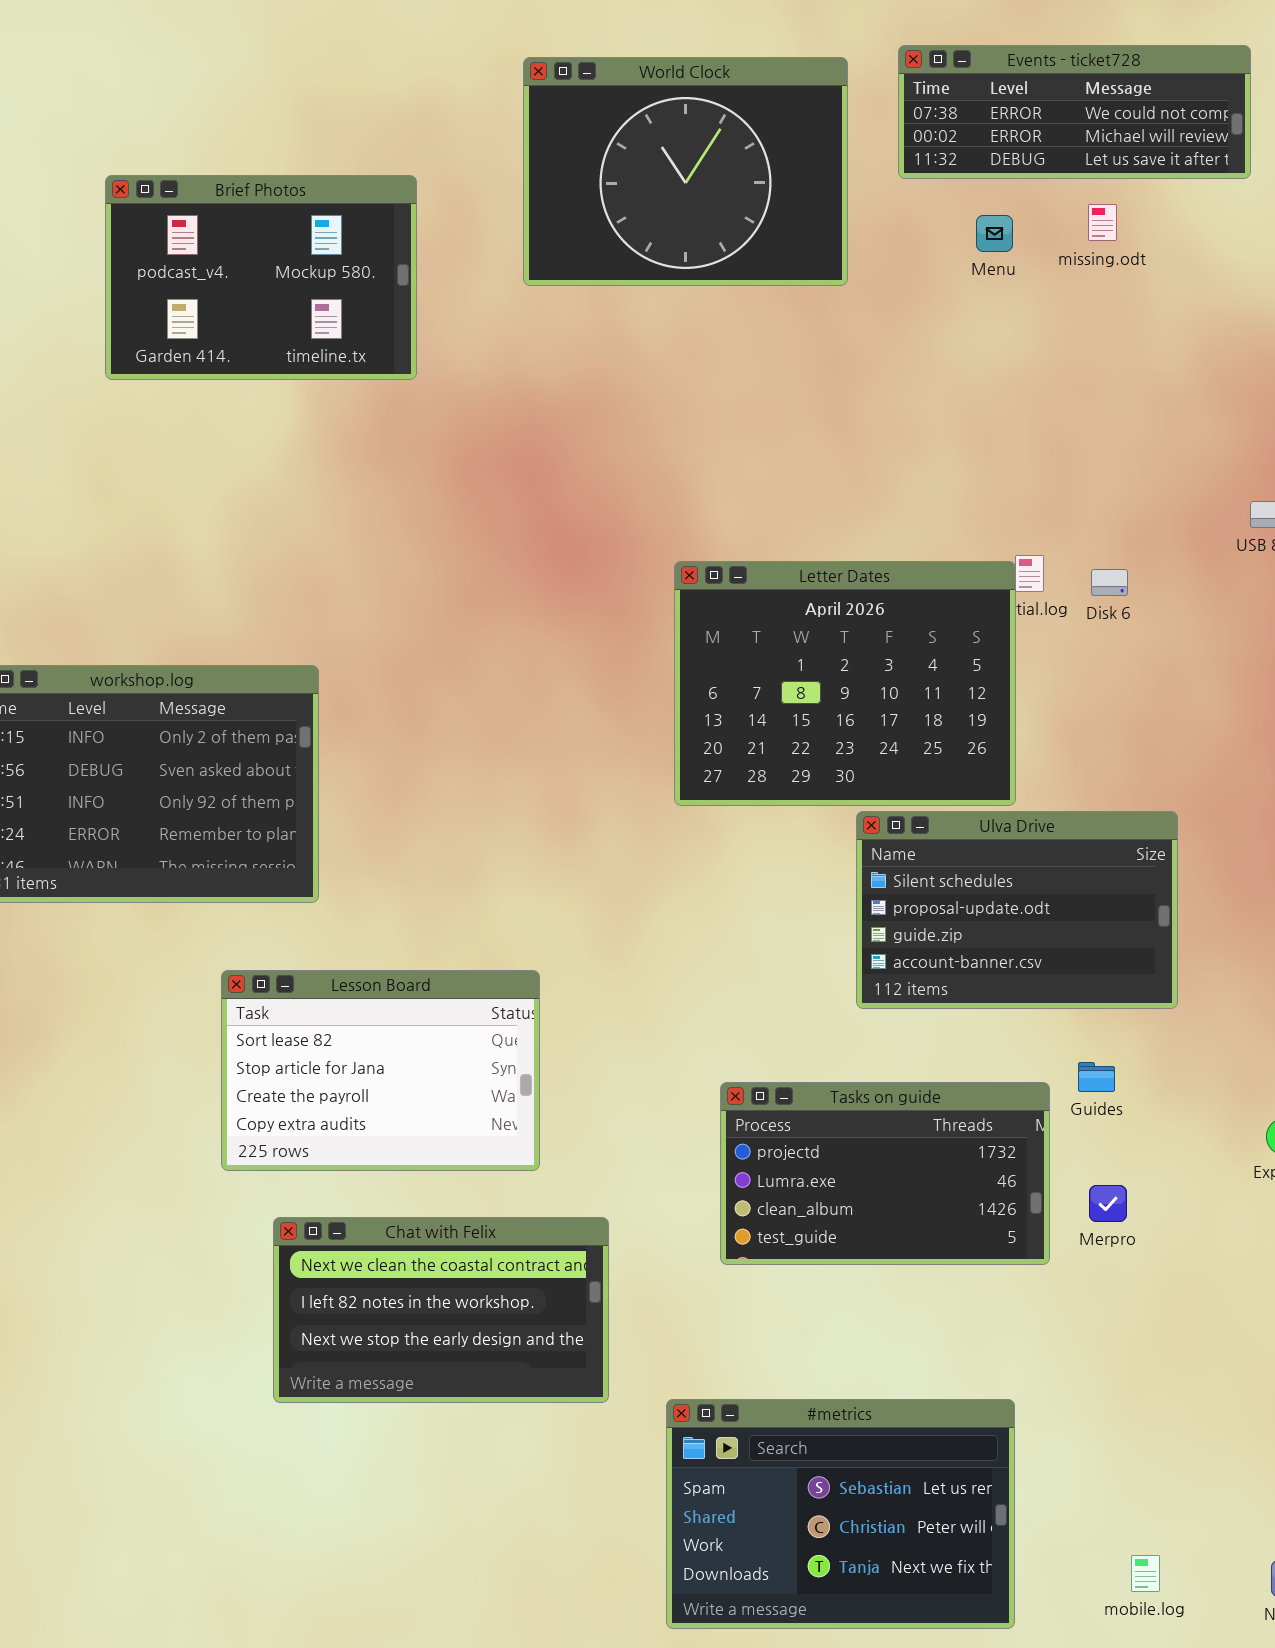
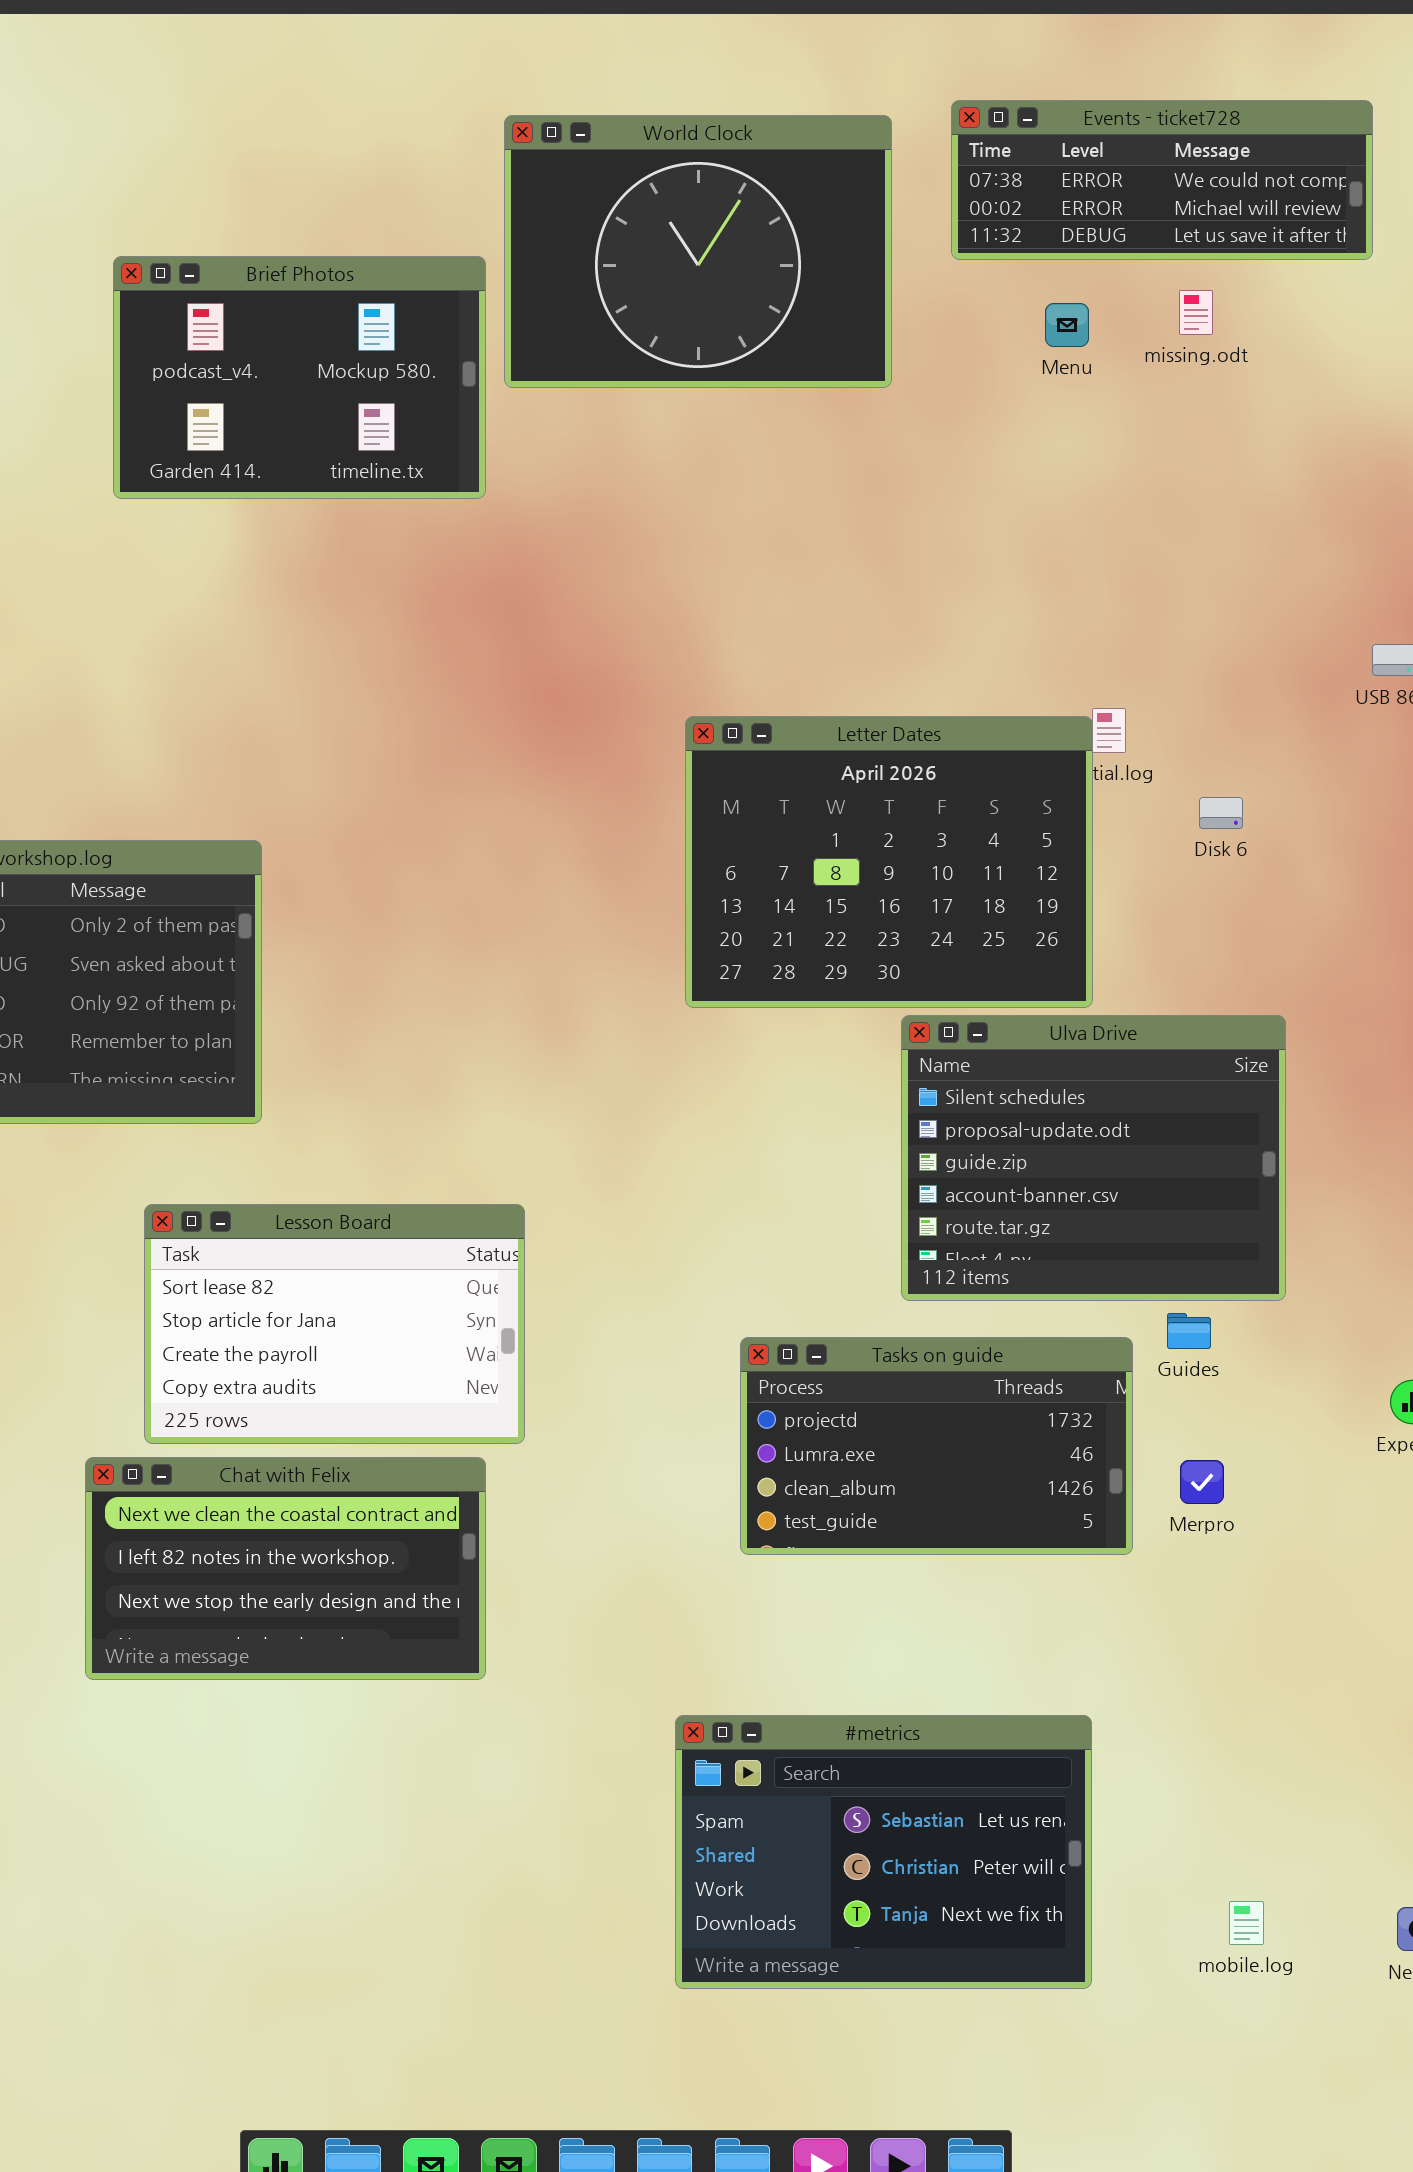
Brief Photos: [105,175,417,380] -> [113,256,486,499], moved
Disk 6: [1091,569,1128,596] -> [1199,797,1243,829], moved
Ulva Drive: [856,811,1178,1009] -> [901,1015,1286,1301], resized
Chat with Felix: [273,1217,609,1403] -> [85,1457,486,1680], moved

